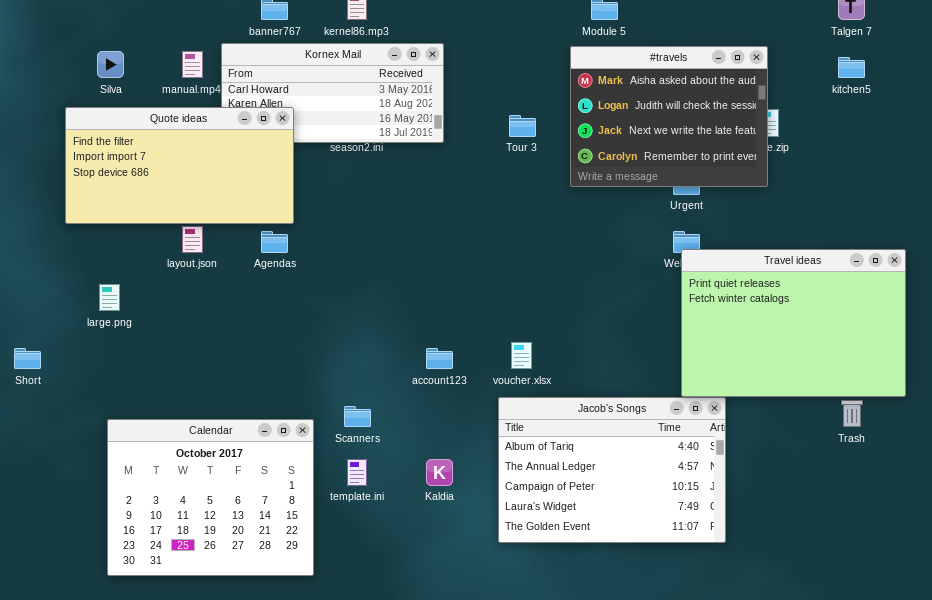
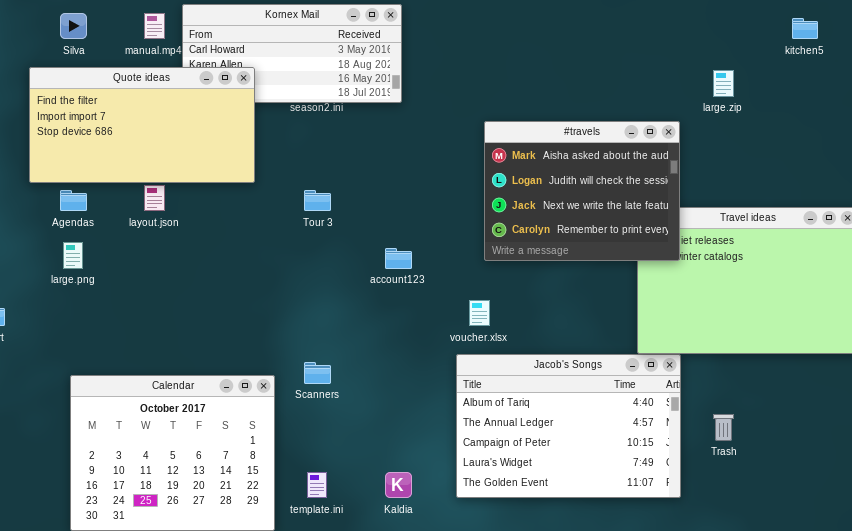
#travels: [570,46,768,187] -> [484,121,680,261], moved
Tour 3: [509,115,536,137] -> [304,190,331,211], moved
Agendas: [261,231,288,253] -> [60,190,87,211], moved
account123: [426,348,453,369] -> [385,248,412,269], moved
Trash: [841,400,863,427] -> [713,414,734,441], moved
template.ini: [347,459,367,486] -> [307,472,327,498], moved
Kaldia: [426,459,453,486] -> [385,472,412,498], moved

